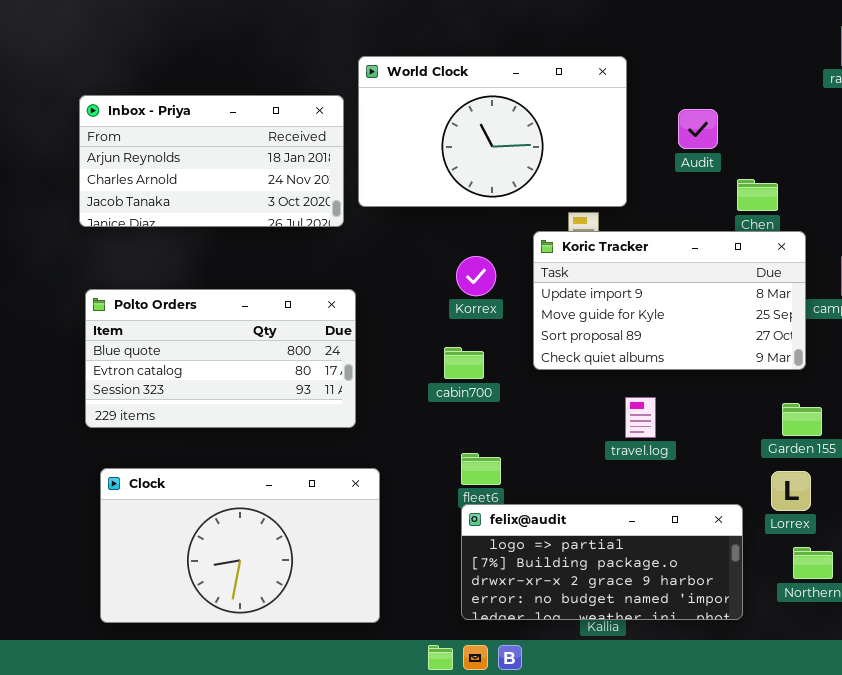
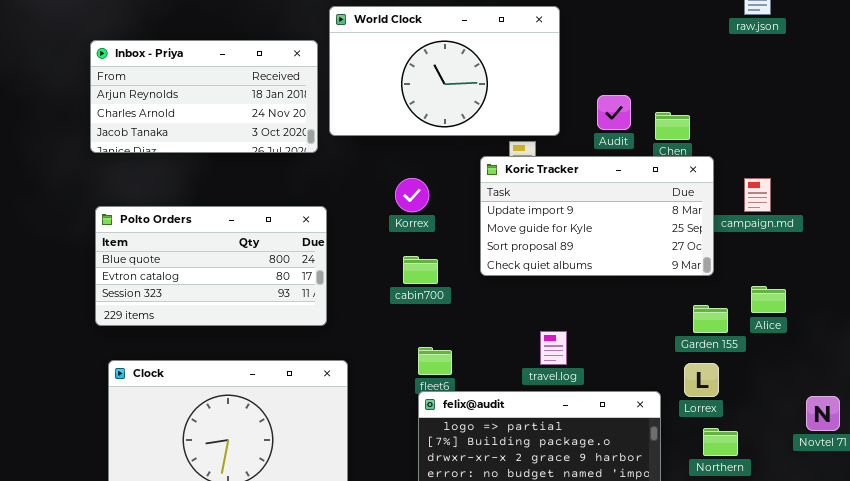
Audit: [678,109,718,149] -> [597,95,631,130], moved
Korrex: [456,256,496,296] -> [395,178,429,212], moved
travel.log: [625,397,656,438] -> [540,331,567,365], moved

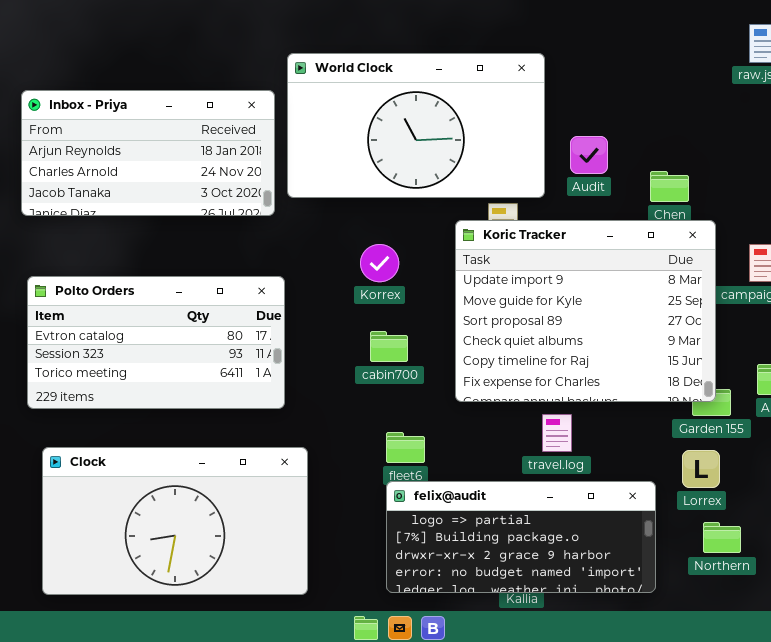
Audit: [597,95,631,130] -> [570,136,608,174], moved
Koric Tracker: [480,156,714,276] -> [455,220,716,402], resized
Polto Orders: [95,206,327,326] -> [27,276,285,409], scrolled down 1 row
travel.log: [540,331,567,365] -> [542,414,572,452], moved

